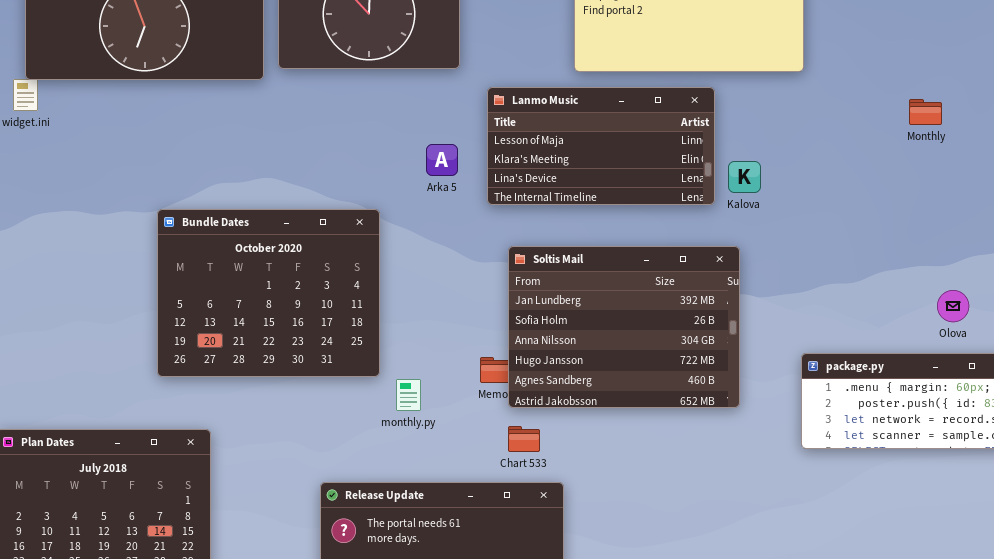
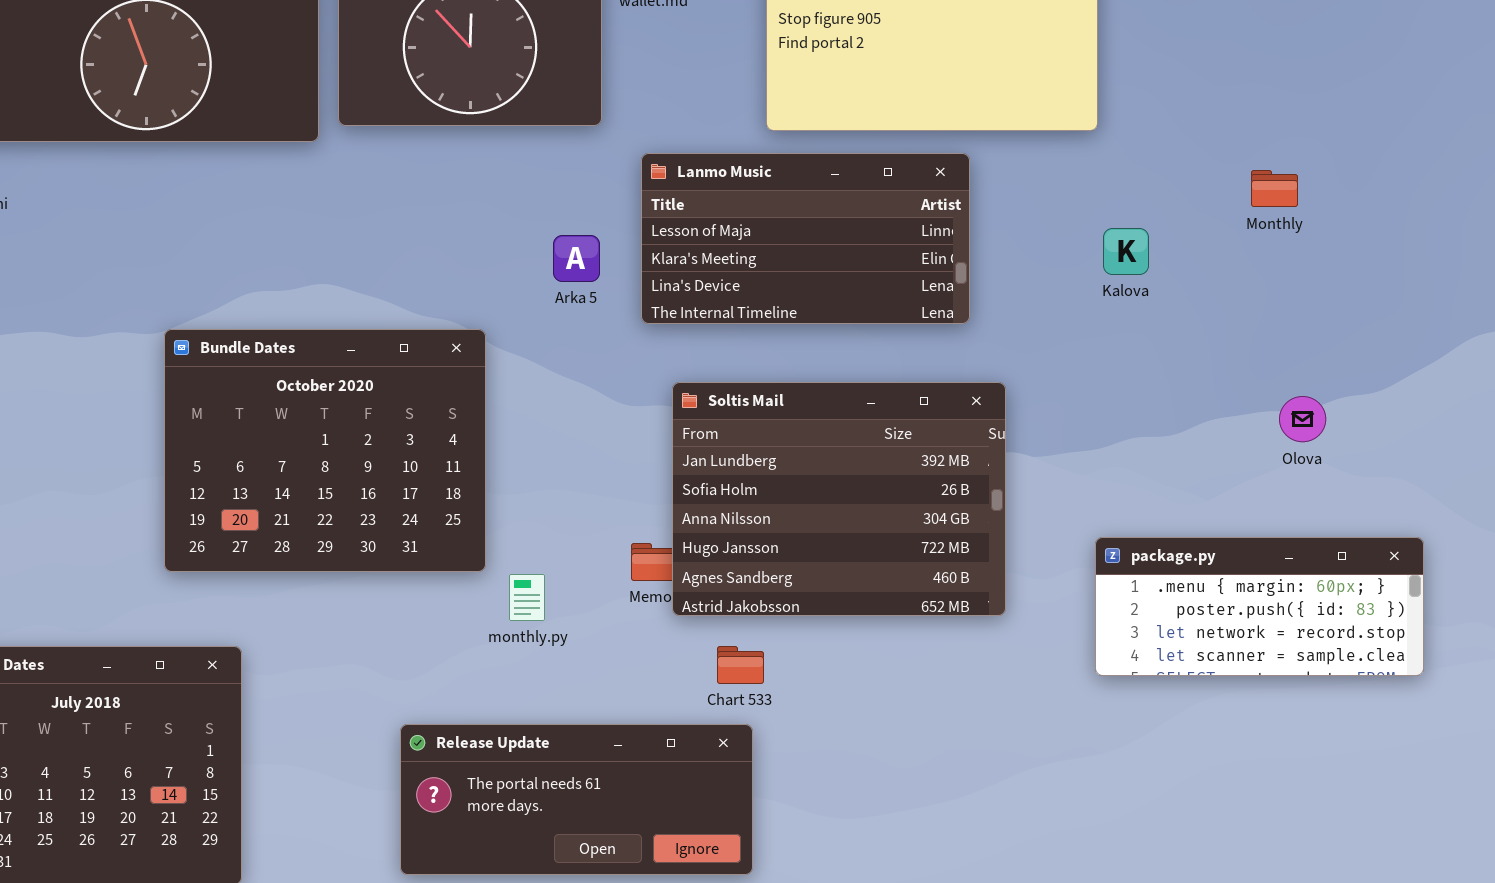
Kalova: [728,161,761,193] -> [1103,228,1149,275], moved
Olova: [937,290,969,322] -> [1279,396,1326,442], moved
Chart 533: [508,426,540,452] -> [717,646,764,684], moved

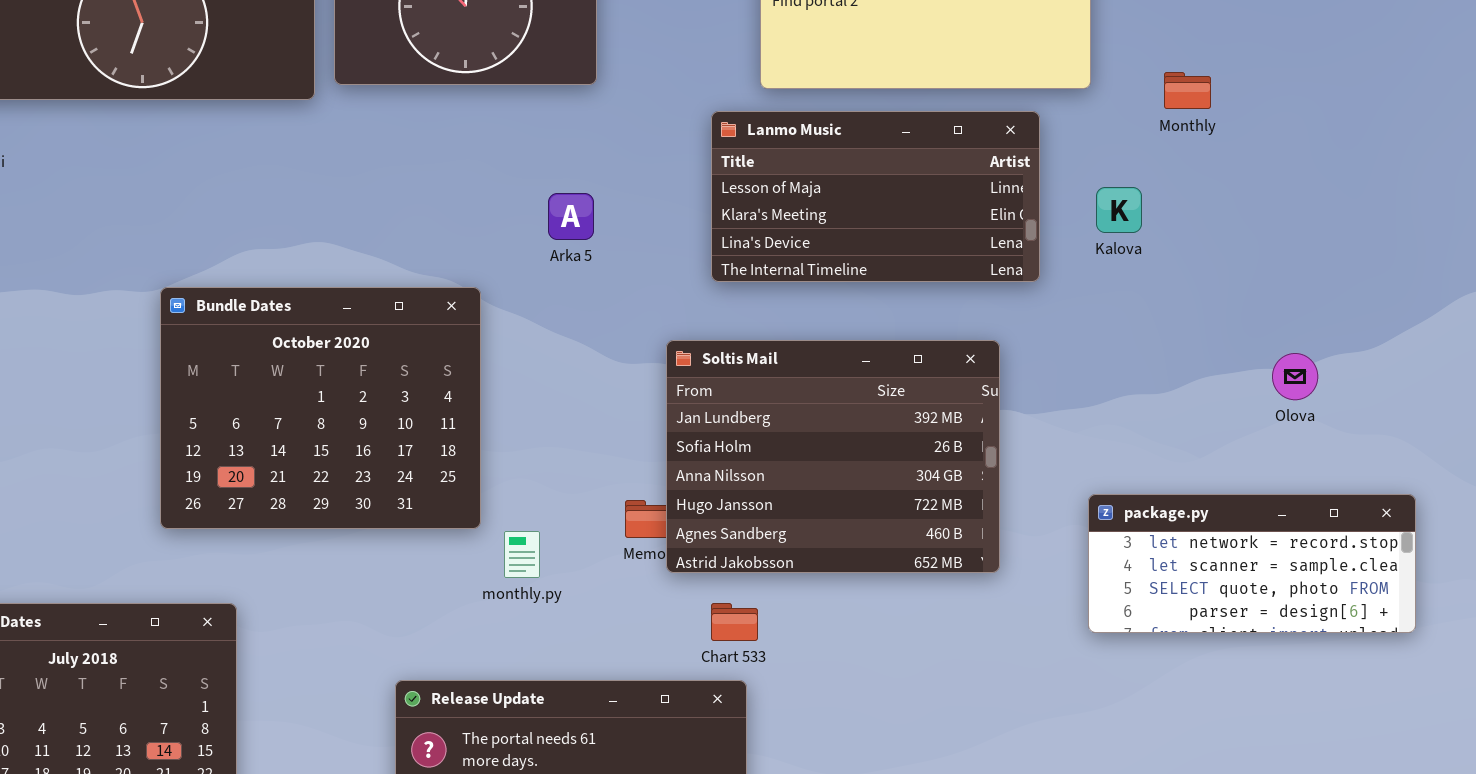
Lanmo Music: [641,153,970,324] -> [711,111,1040,282], moved
Monthly: [1251,170,1298,207] -> [1164,72,1211,109], moved
package.py: [1095,537,1424,676] -> [1088,494,1416,633], scrolled down 2 rows

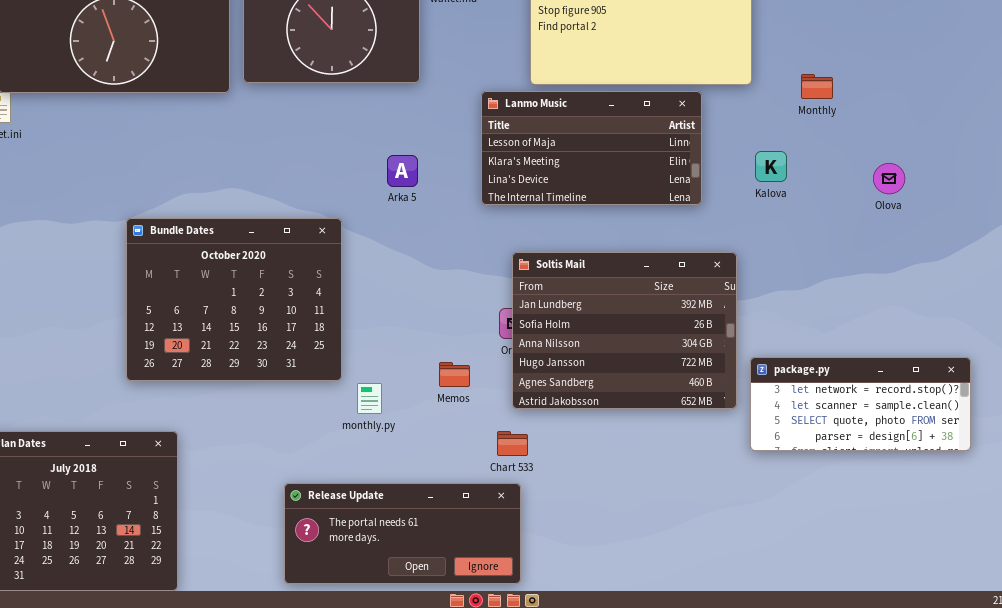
Lanmo Music: [711,111,1040,282] -> [481,91,702,205], moved
Soltis Mail: [666,340,1000,573] -> [512,252,737,409], moved
Olova: [1272,353,1318,400] -> [873,163,905,194], moved

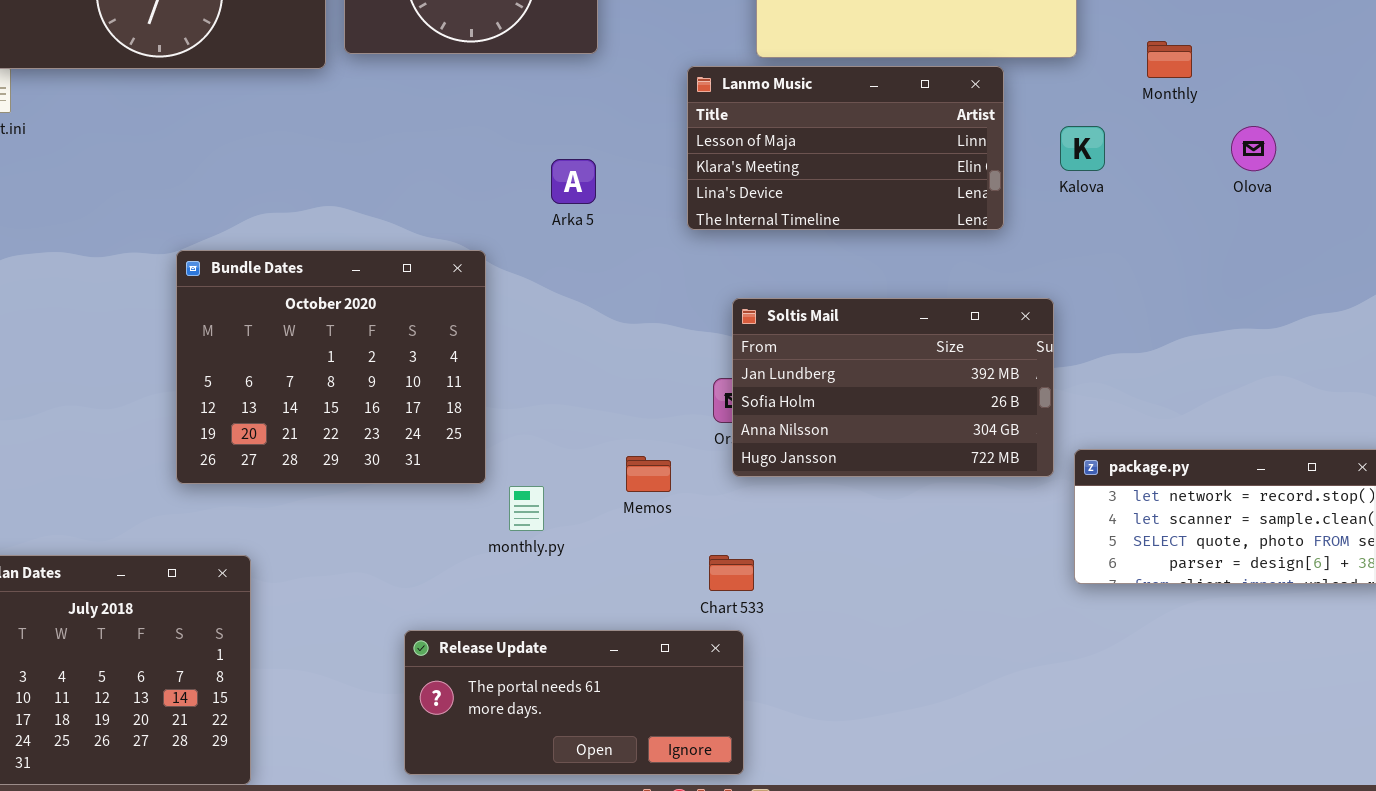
Kalova: [755,151,787,182] -> [1060,126,1105,171], moved
Olova: [873,163,905,194] -> [1231,126,1276,171], moved
Soltis Mail: [512,252,737,409] -> [732,298,1054,477], resized

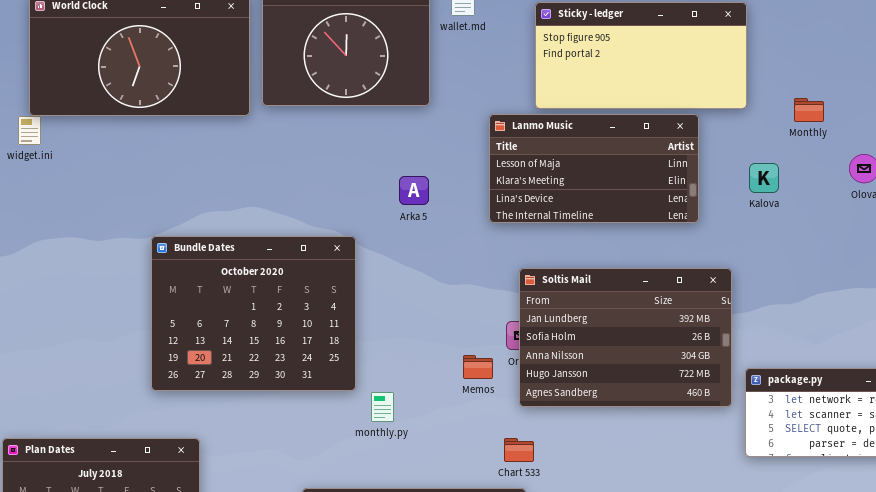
Kalova: [1060,126,1105,171] -> [749,163,779,193], moved
Soltis Mail: [732,298,1054,477] -> [519,268,732,407], resized
Memos: [626,456,671,492] -> [463,355,493,379], moved

